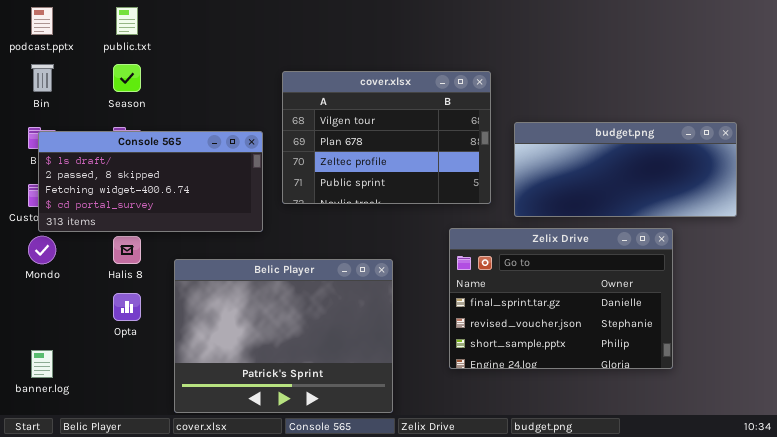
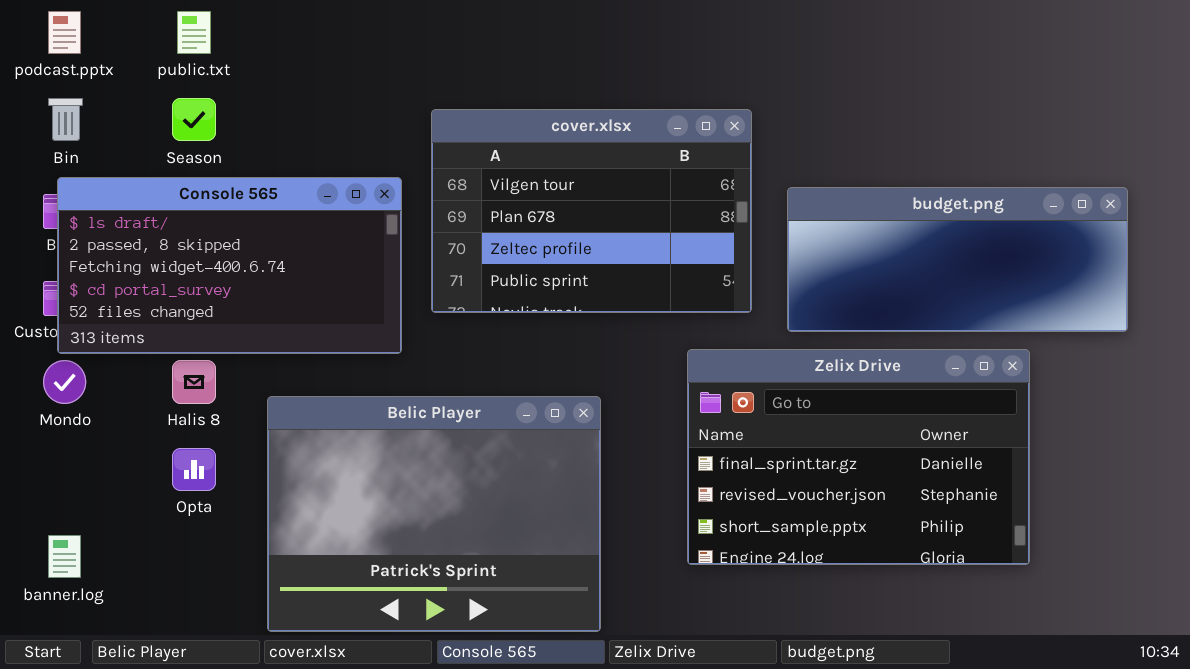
Console 565: [38,131,263,232] -> [57,177,402,354], resized

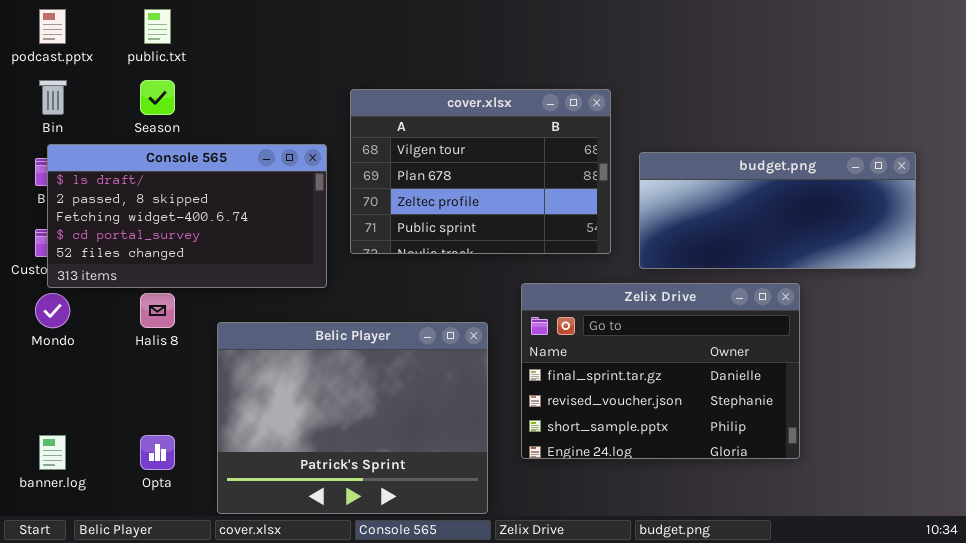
Zelix Drive: [687,349,1030,565] -> [521,283,800,459], moved
Opta: [172,448,216,491] -> [140,435,175,470], moved

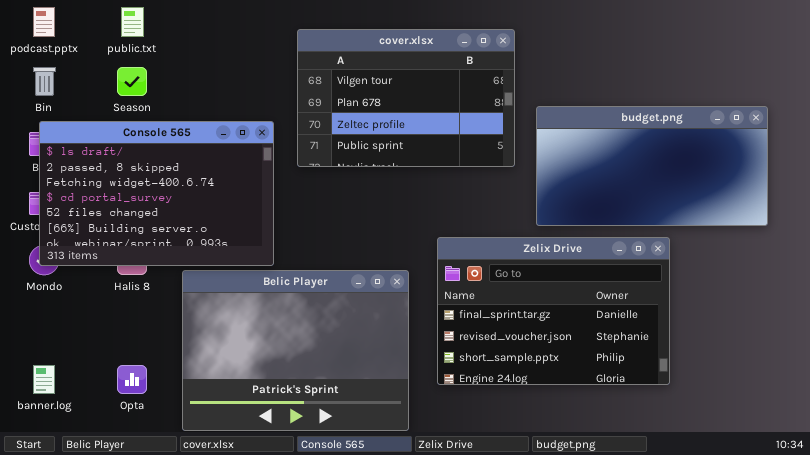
cover.xlsx: [350,89,611,254] -> [297,29,515,167], moved
Console 565: [47,144,327,288] -> [39,121,274,266], resized
budget.png: [639,152,916,269] -> [536,106,768,226], resized

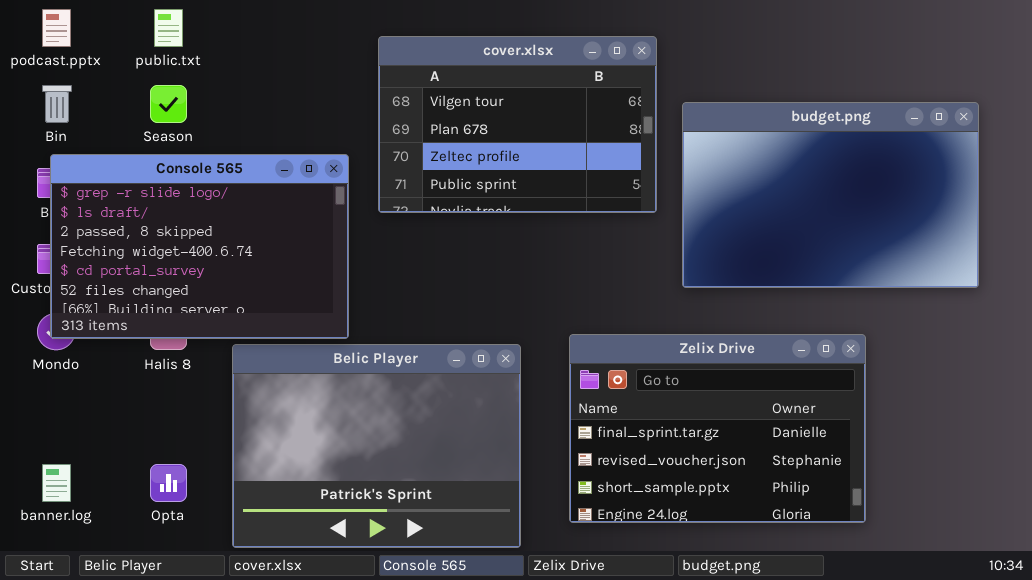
budget.png: [536,106,768,226] -> [682,102,979,288], resized
Console 565: [39,121,274,266] -> [50,154,349,339], scrolled up 1 row
Zelix Drive: [437,237,670,385] -> [569,334,866,523], moved

